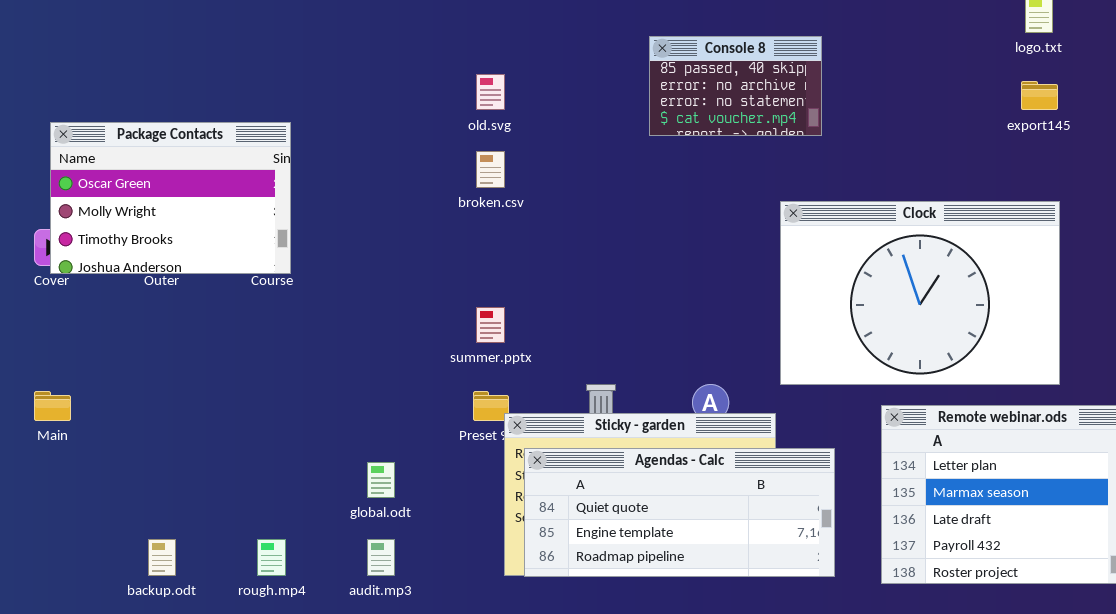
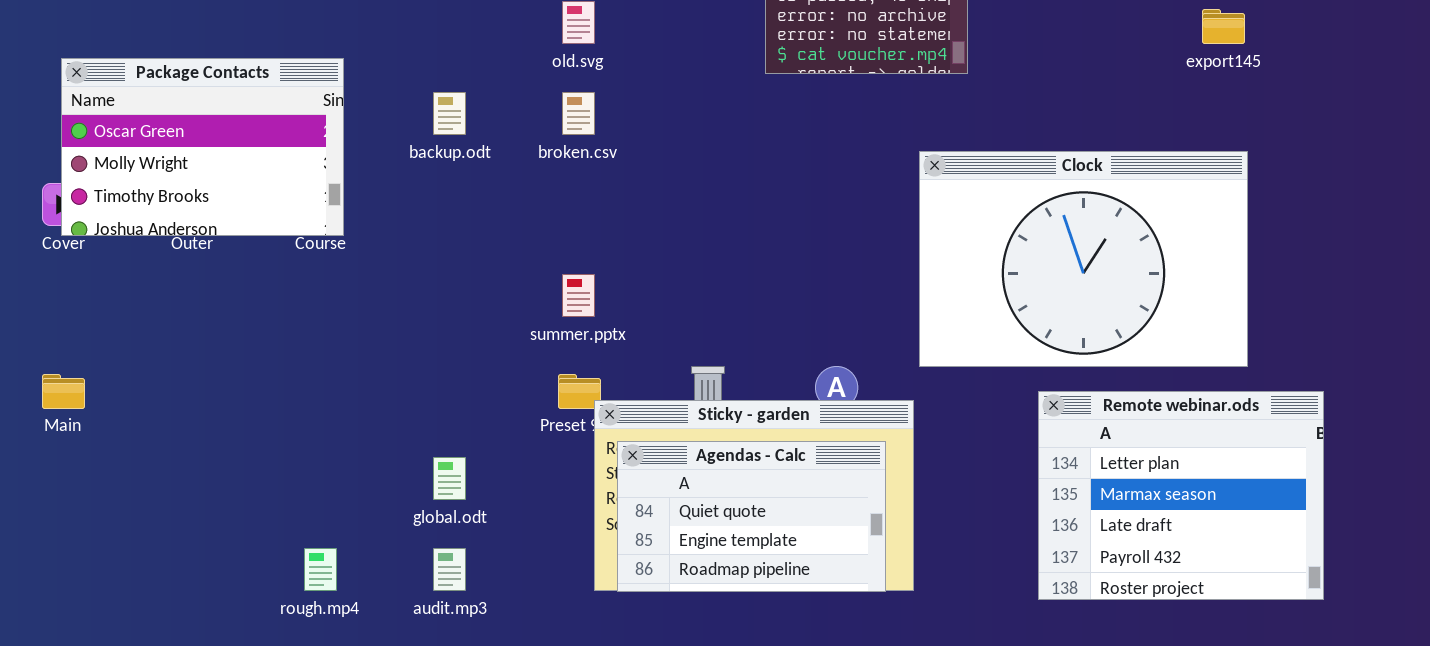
Agendas - Calc: [524,448,835,577] -> [617,441,886,592], resized
backup.odt: [148,539,176,576] -> [433,92,466,135], moved

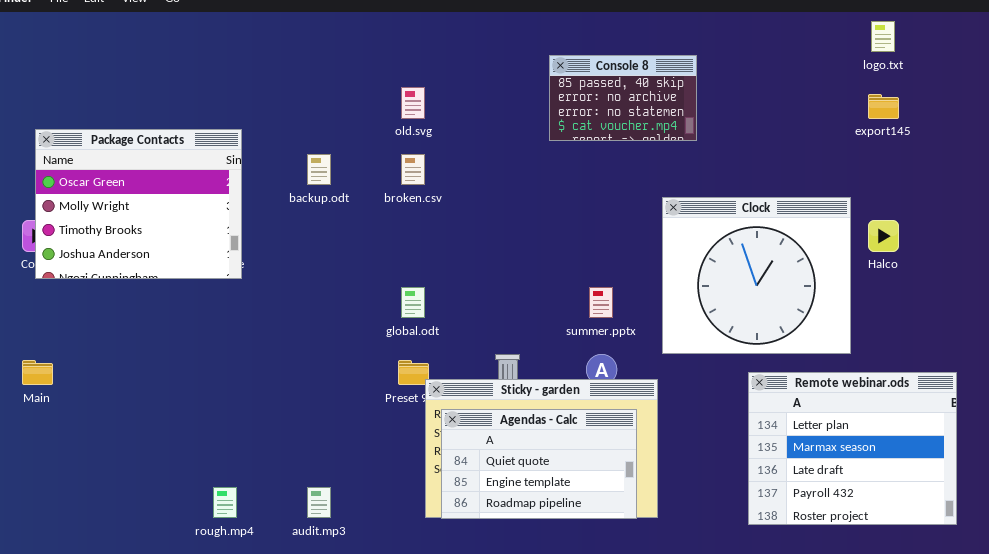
Package Contacts: [61,58,344,236] -> [35,129,242,279], resized
Clock: [919,151,1248,367] -> [662,197,851,354], resized
summer.pptx: [562,274,595,317] -> [589,287,613,318], moved
global.odt: [433,457,466,500] -> [401,287,425,318], moved

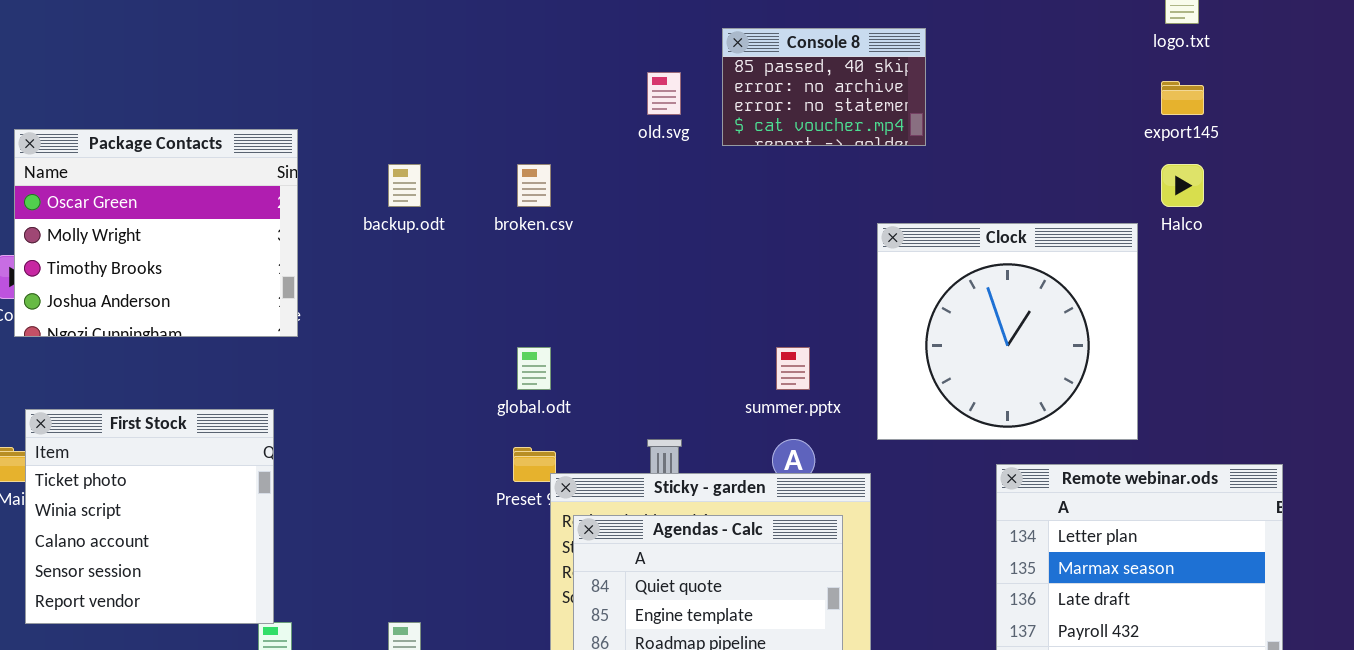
old.svg: [401,87,425,119] -> [647,72,681,115], moved
Halco: [868,220,899,252] -> [1161,164,1204,207], moved
First Stock: none -> [25,409,274,624], opened

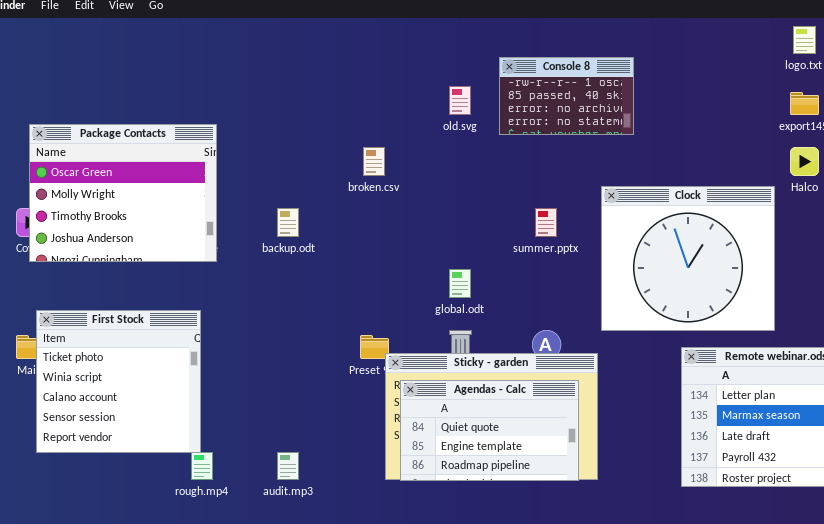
Console 8: [722,28,926,146] -> [499,57,634,135], scrolled up 1 row
backup.odt: [388,164,421,207] -> [277,208,299,237], moved
global.odt: [517,347,551,390] -> [449,269,471,298], moved
summer.pptx: [776,347,810,390] -> [535,208,557,237], moved

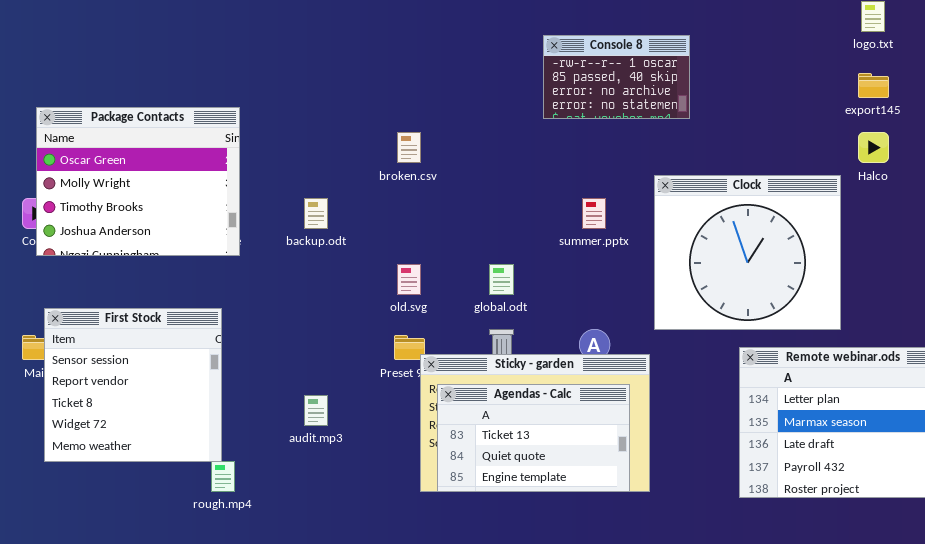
old.svg: [449,86,471,115] -> [397,264,421,295], moved
First Stock: [36,310,201,453] -> [44,308,222,462], scrolled down 3 rows
Agendas - Calc: [400,380,579,481] -> [437,384,630,492], scrolled up 1 row
audit.mp3: [277,452,299,480] -> [304,395,328,426], moved

